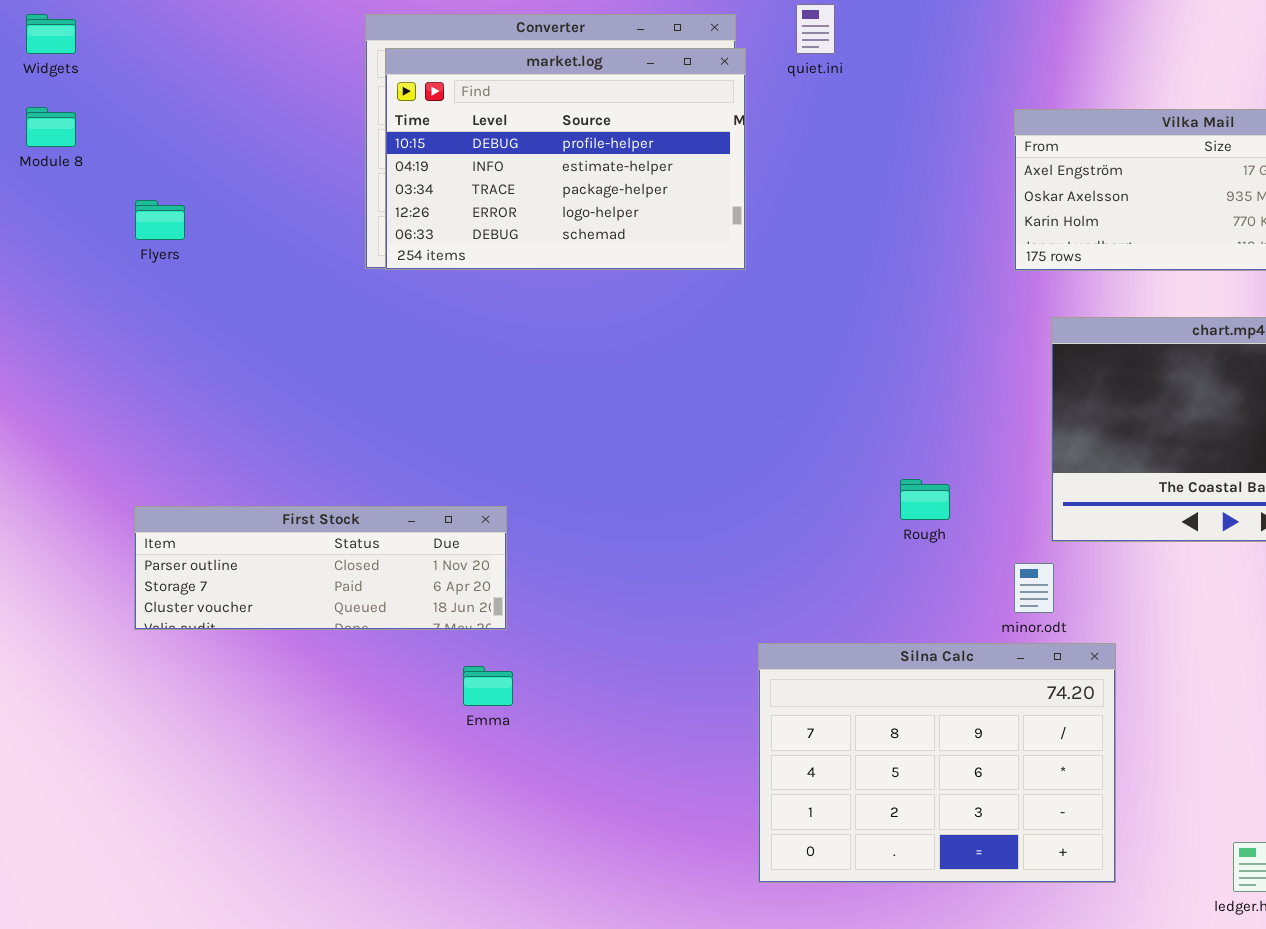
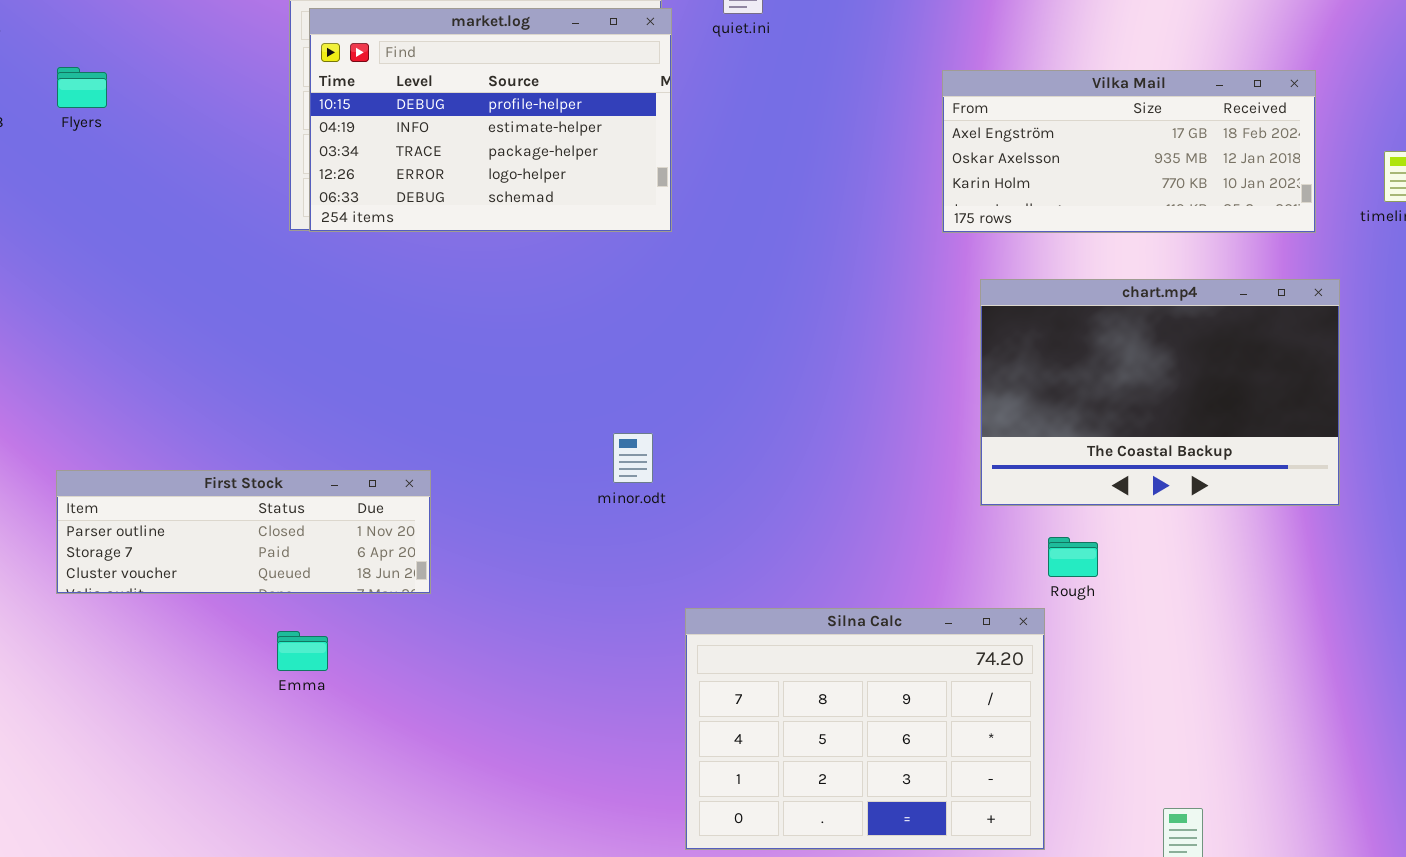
Flyers: [135,200,185,240] -> [57,67,107,108], moved
Rough: [900,479,950,520] -> [1048,537,1098,577], moved
minor.odt: [1014,563,1054,613] -> [613,433,653,483], moved
Emma: [463,666,513,706] -> [277,631,328,671], moved

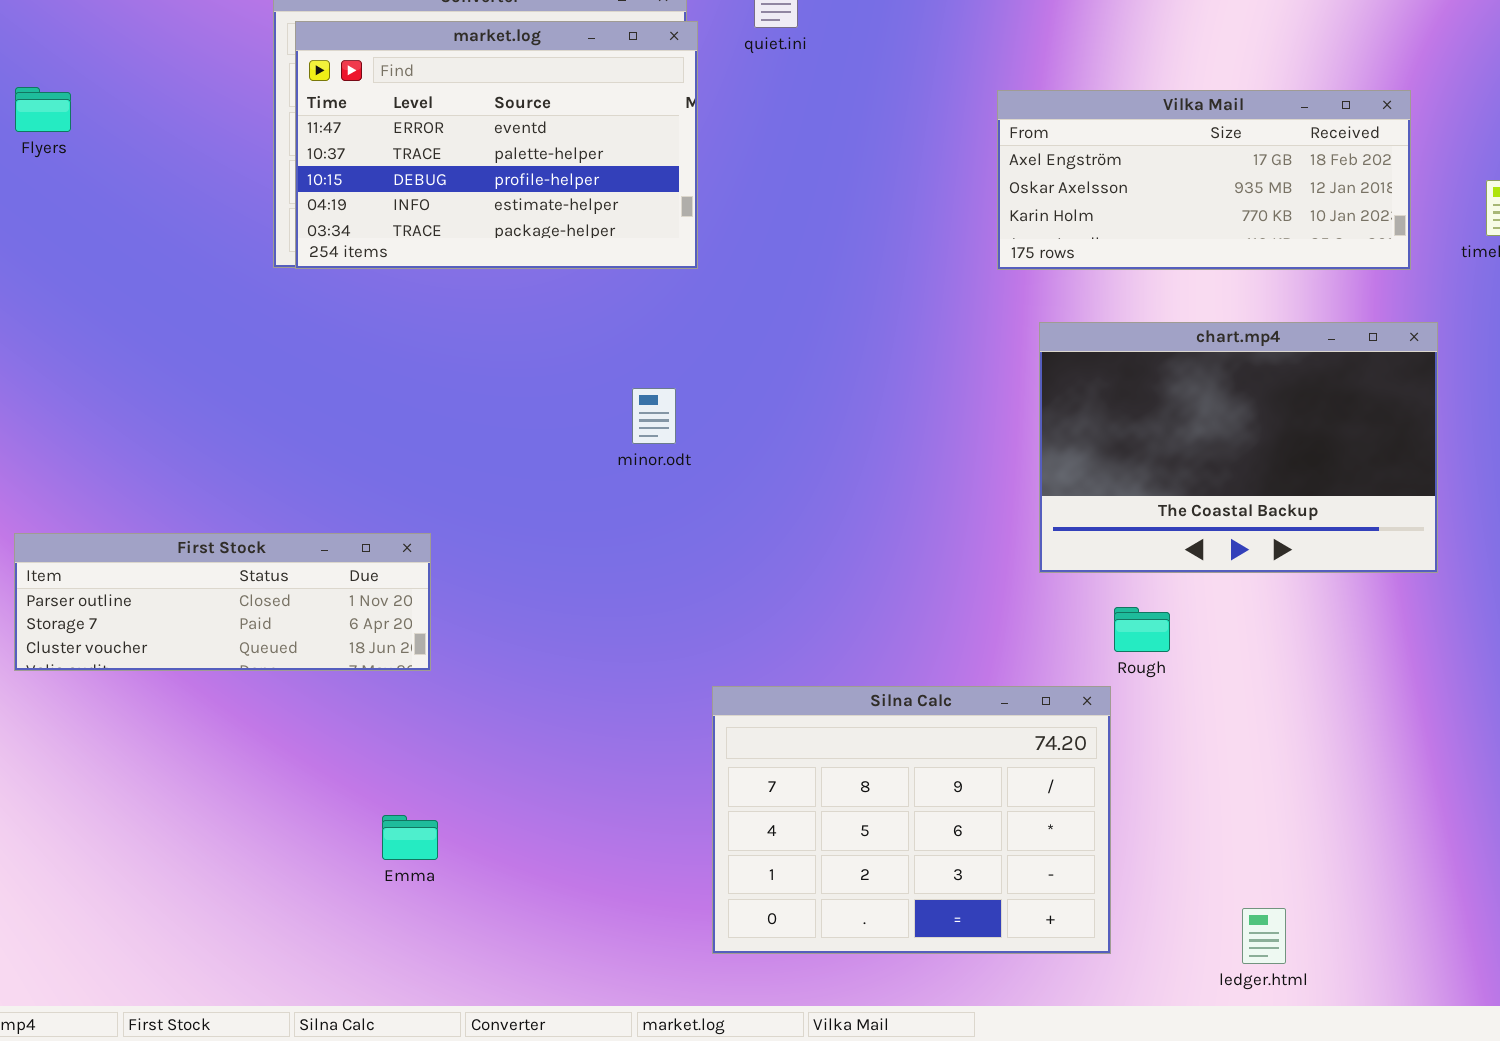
market.log: [309,8,672,232] -> [295,21,698,269], scrolled up 2 rows
minor.odt: [613,433,653,483] -> [632,388,676,444], moved
Emma: [277,631,328,671] -> [382,815,438,860], moved

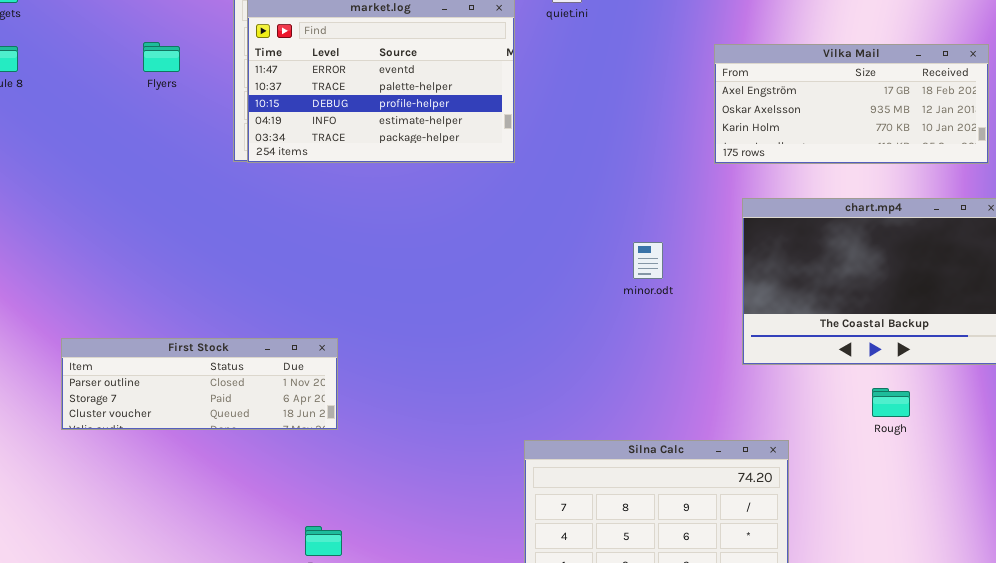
Flyers: [15,87,71,132] -> [143,42,180,72], moved
minor.odt: [632,388,676,444] -> [633,242,663,279], moved
Rough: [1114,607,1170,652] -> [872,388,910,417], moved

